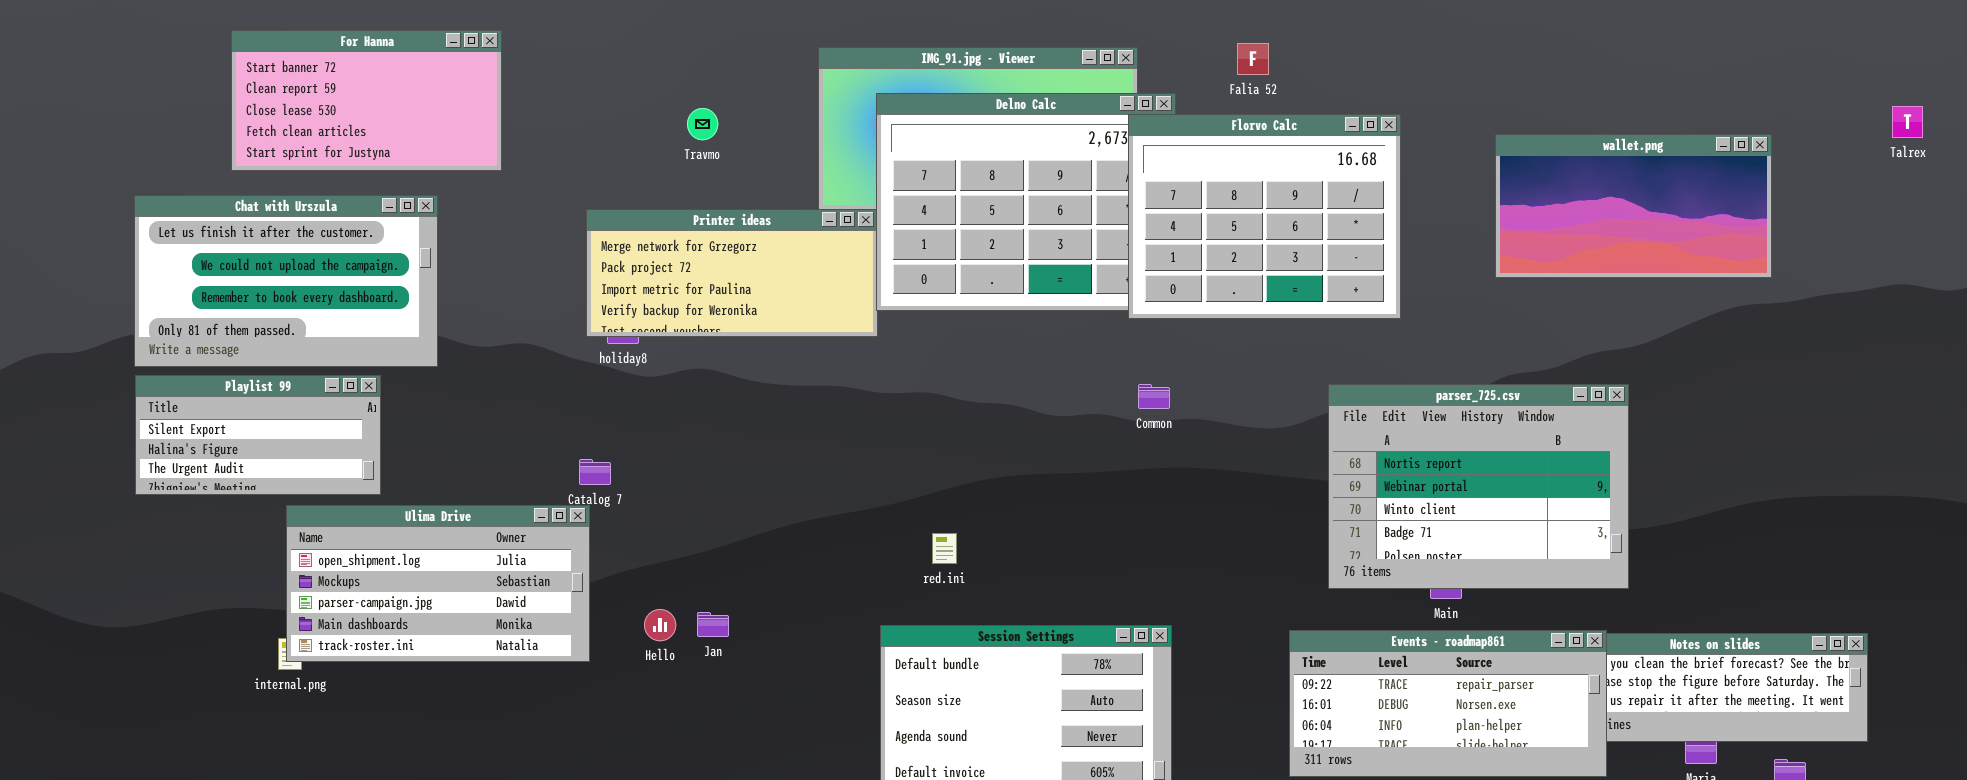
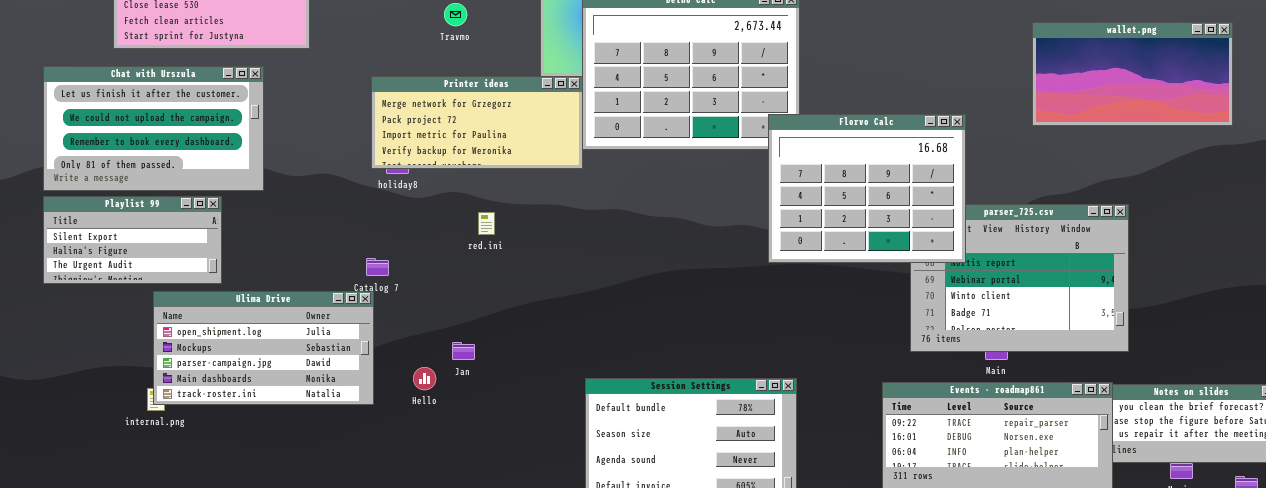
Florvo Calc: [1128,114,1401,319] -> [768,114,966,263], moved
red.ini: [932,533,957,564] -> [478,212,495,235], moved
Jan: [697,612,729,637] -> [452,342,475,360], moved

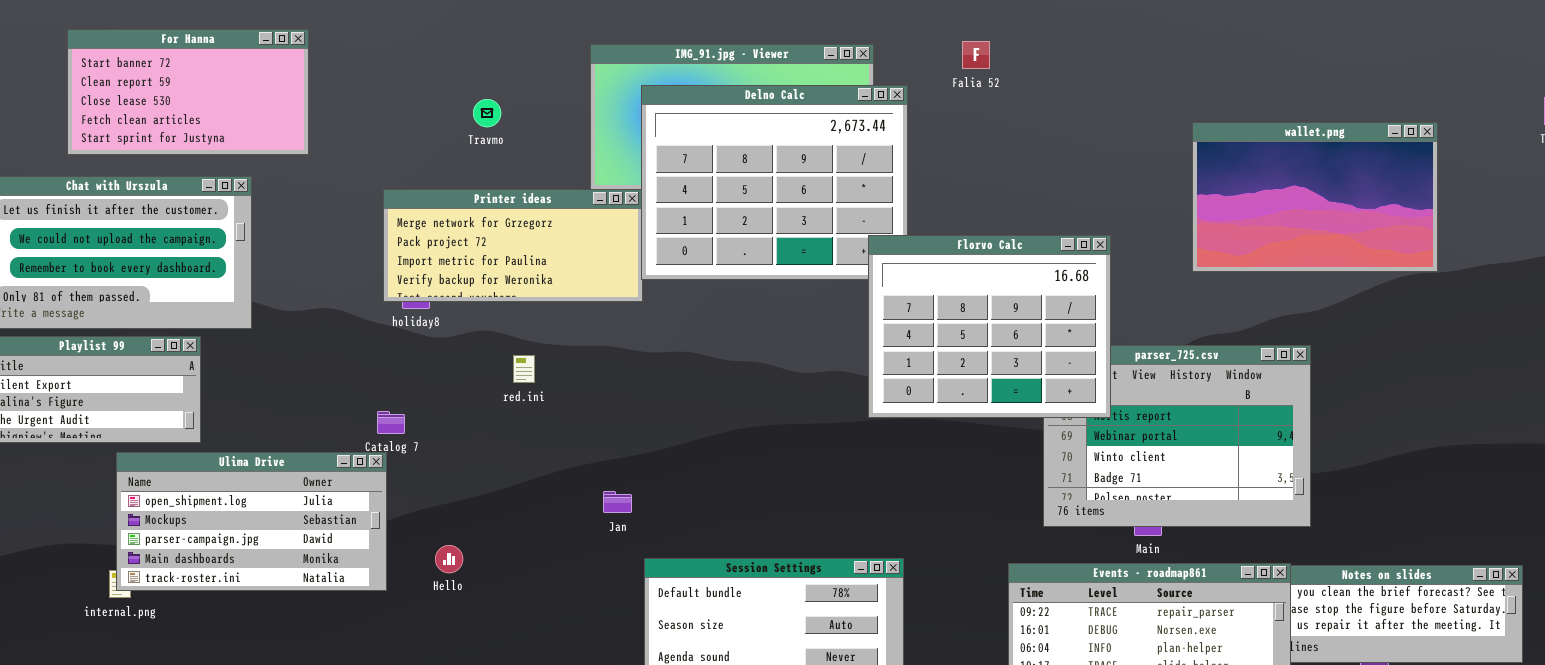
wallet.png: [1032,22,1233,126] -> [1192,122,1438,272], resized
Jan: [452,342,475,360] -> [603,491,632,513], moved

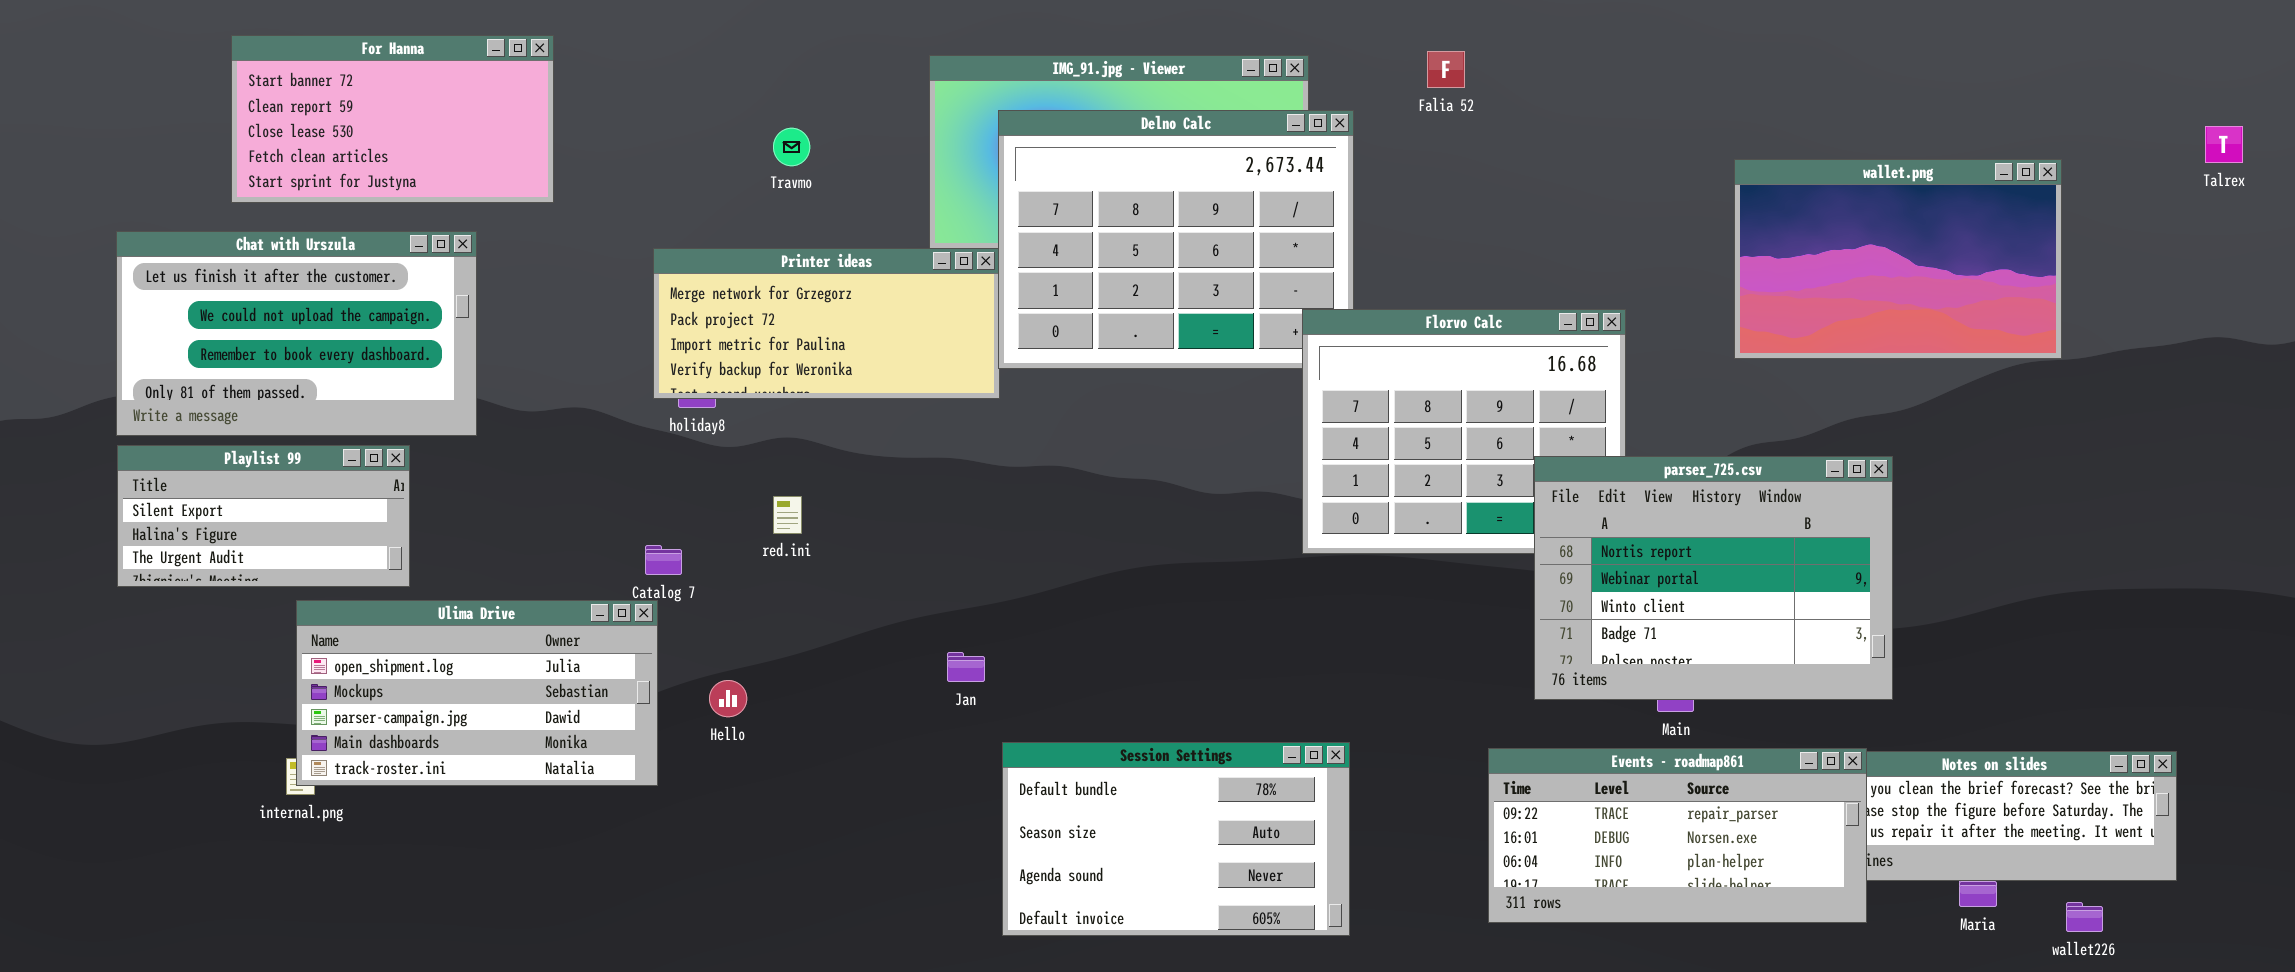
parser_725.csv: [1043,345,1311,527] -> [1534,456,1893,700], raised
red.ini: [513,355,535,383] -> [773,496,802,534], moved
Hello: [435,545,463,573] -> [709,680,747,717], moved

